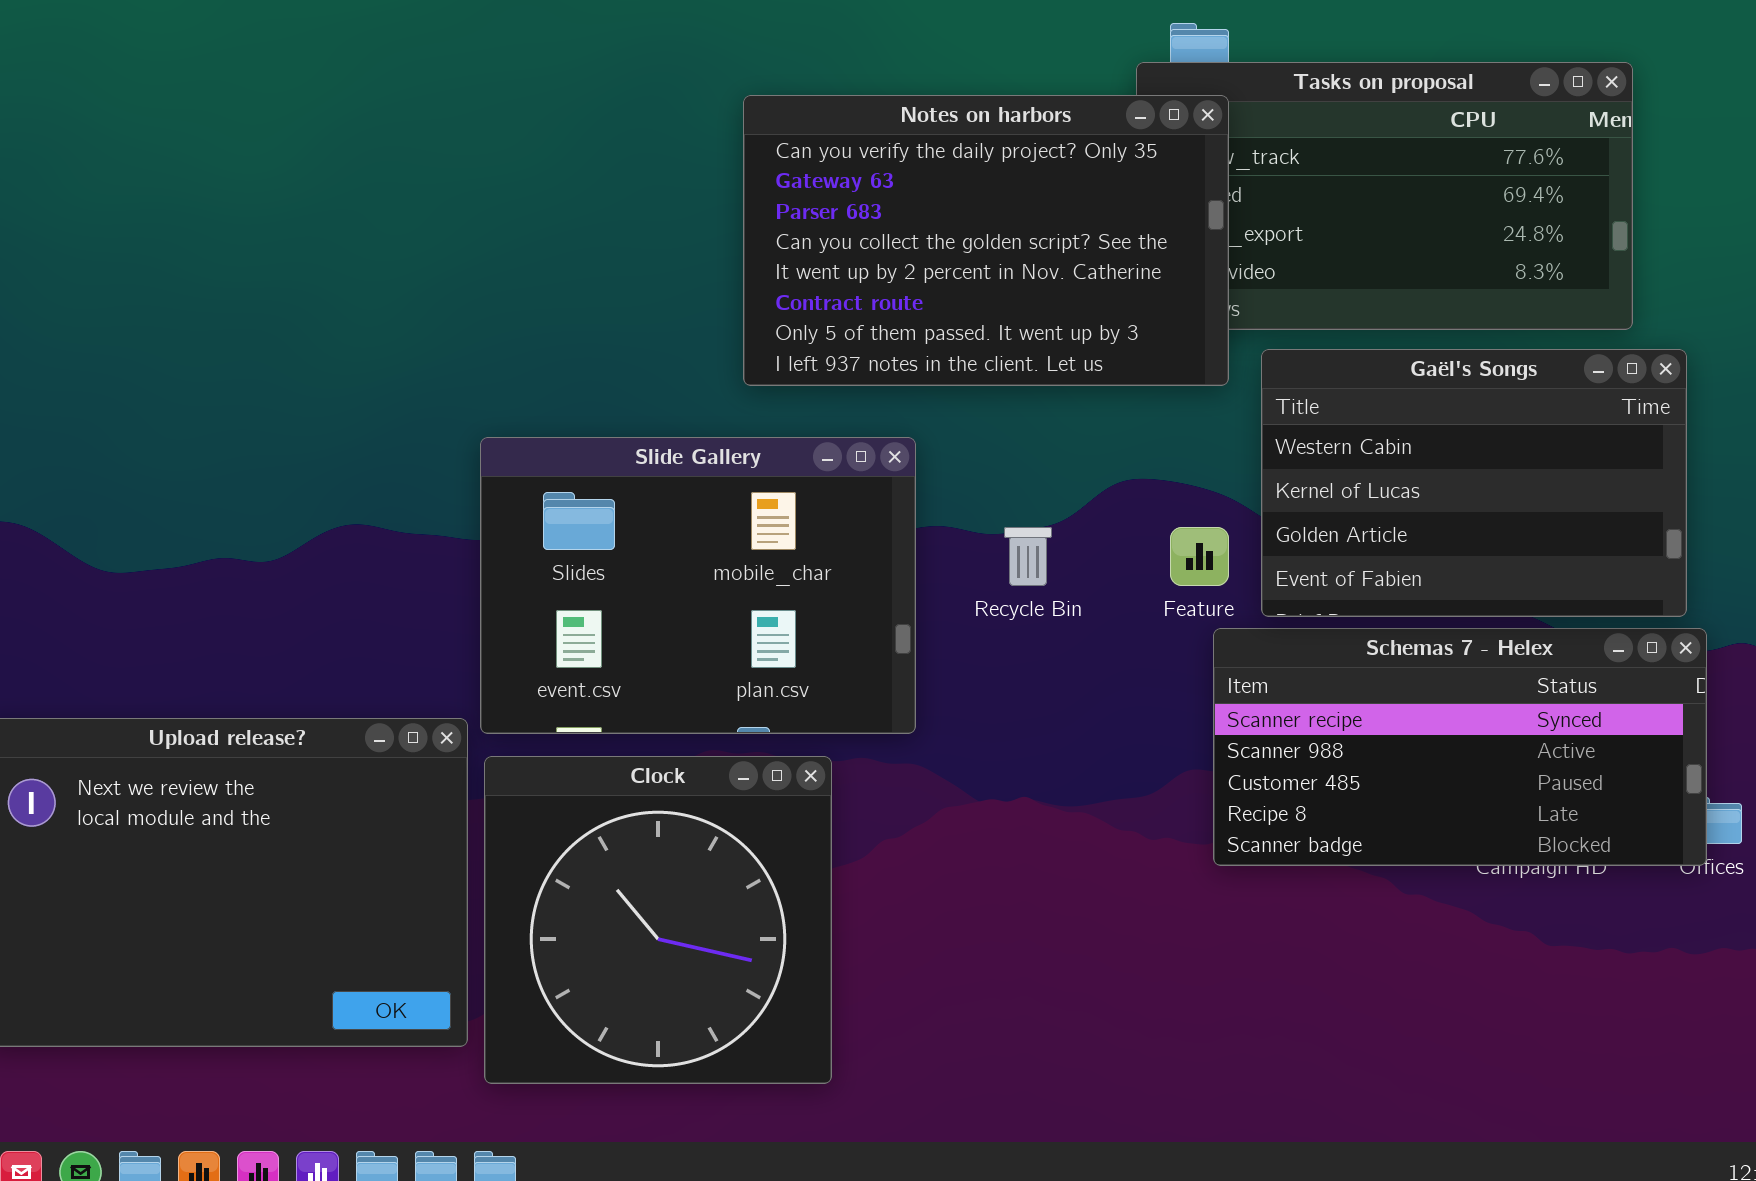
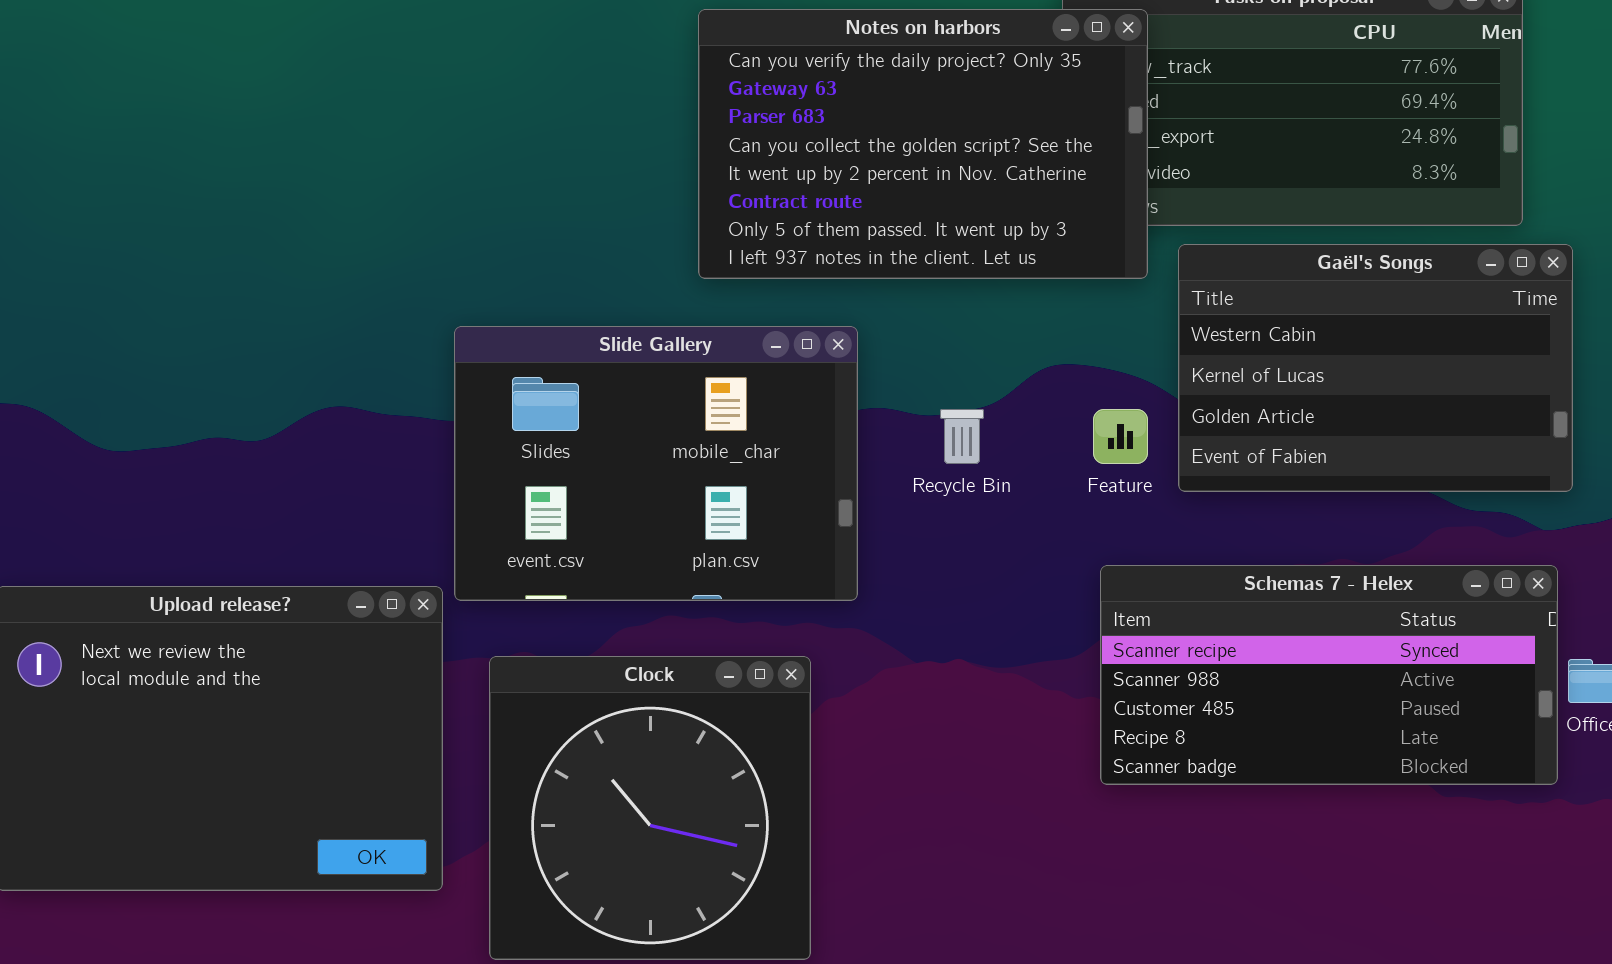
Schemas 7 - Helex: [1213,628,1707,866] -> [1100,565,1558,785], moved
Clock: [484,756,832,1084] -> [489,656,811,960], moved

